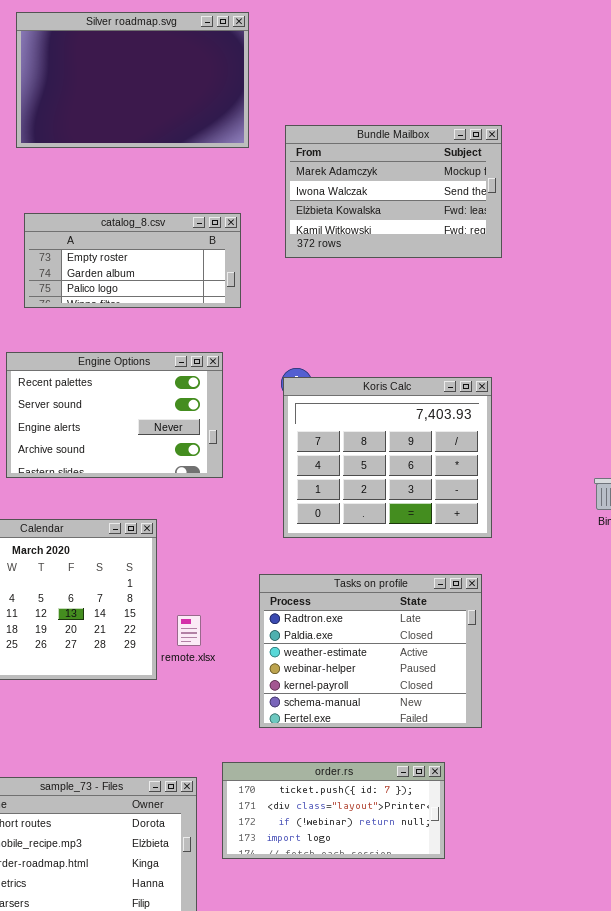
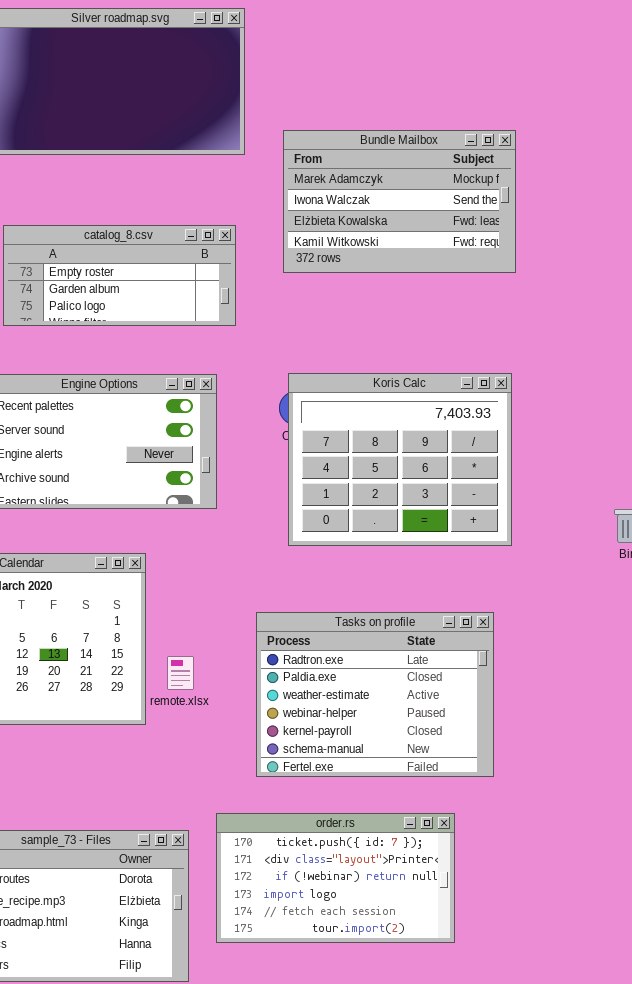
Koris Calc: [283,377,492,538] -> [288,373,512,546], moved
order.rs: [222,762,445,859] -> [216,813,455,943], resized

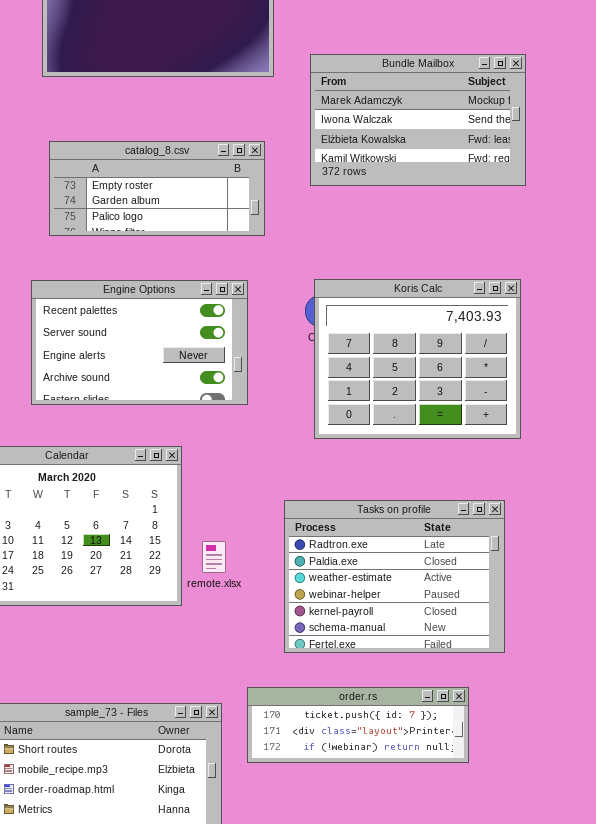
order.rs: [216,813,455,943] -> [247,687,469,763], resized

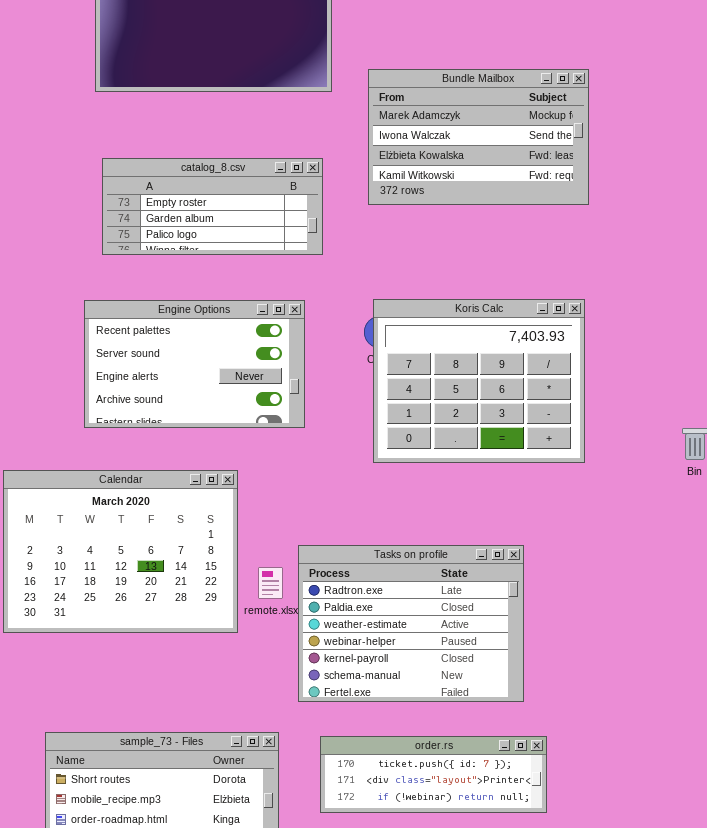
Tasks on profile: [284,500,505,653] -> [298,545,524,702], moved
order.rs: [247,687,469,763] -> [320,736,547,813], moved

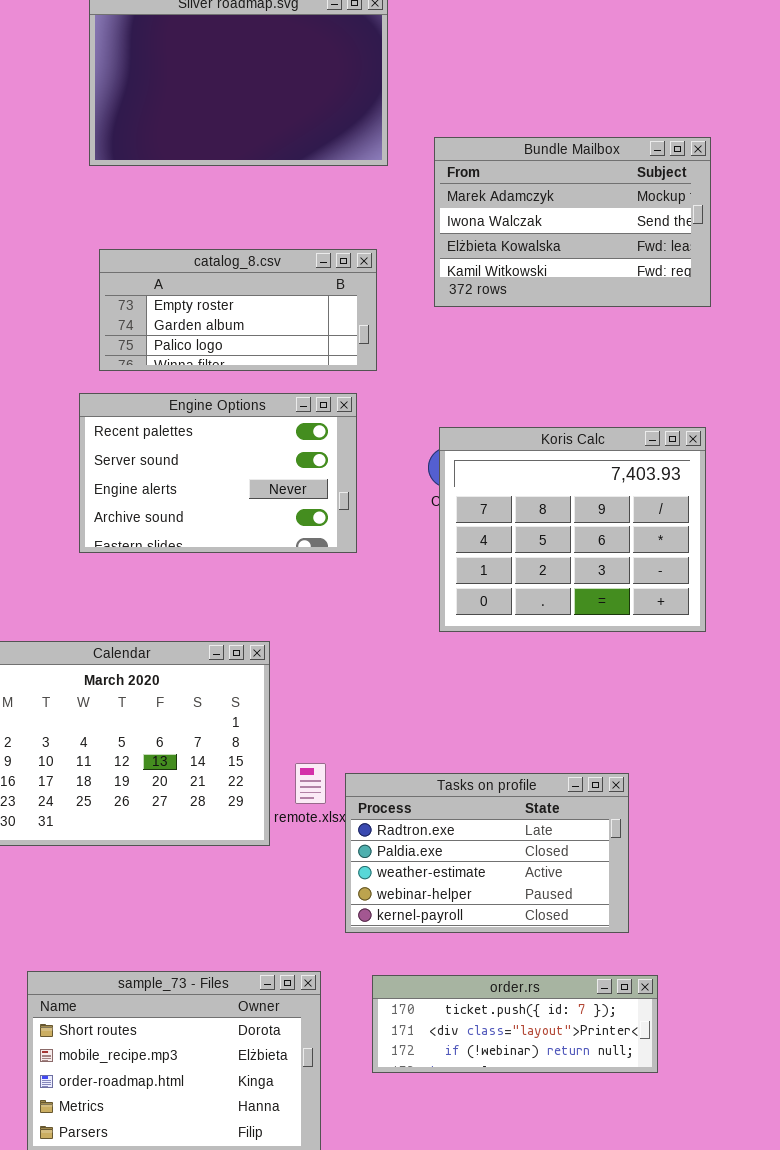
Engine Options: [84,300,305,428] -> [79,393,357,553], moved
Tasks on profile: [298,545,524,702] -> [345,773,629,933], resized

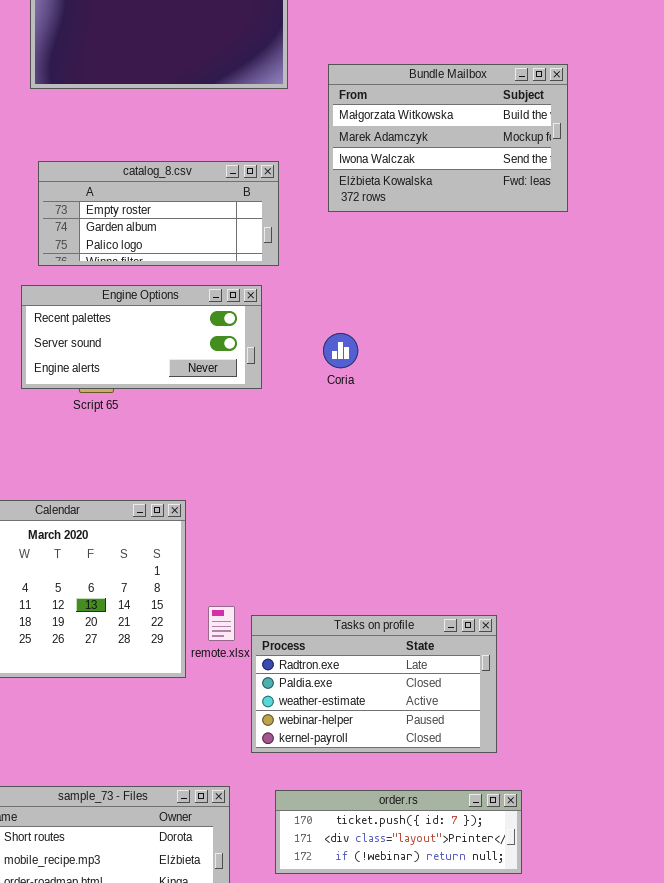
Bundle Mailbox: [434,137,711,307] -> [328,64,568,212], scrolled up 1 row
Engine Options: [79,393,357,553] -> [21,285,262,389], resized
Koris Calc: [439,427,706,632] -> none, closed

